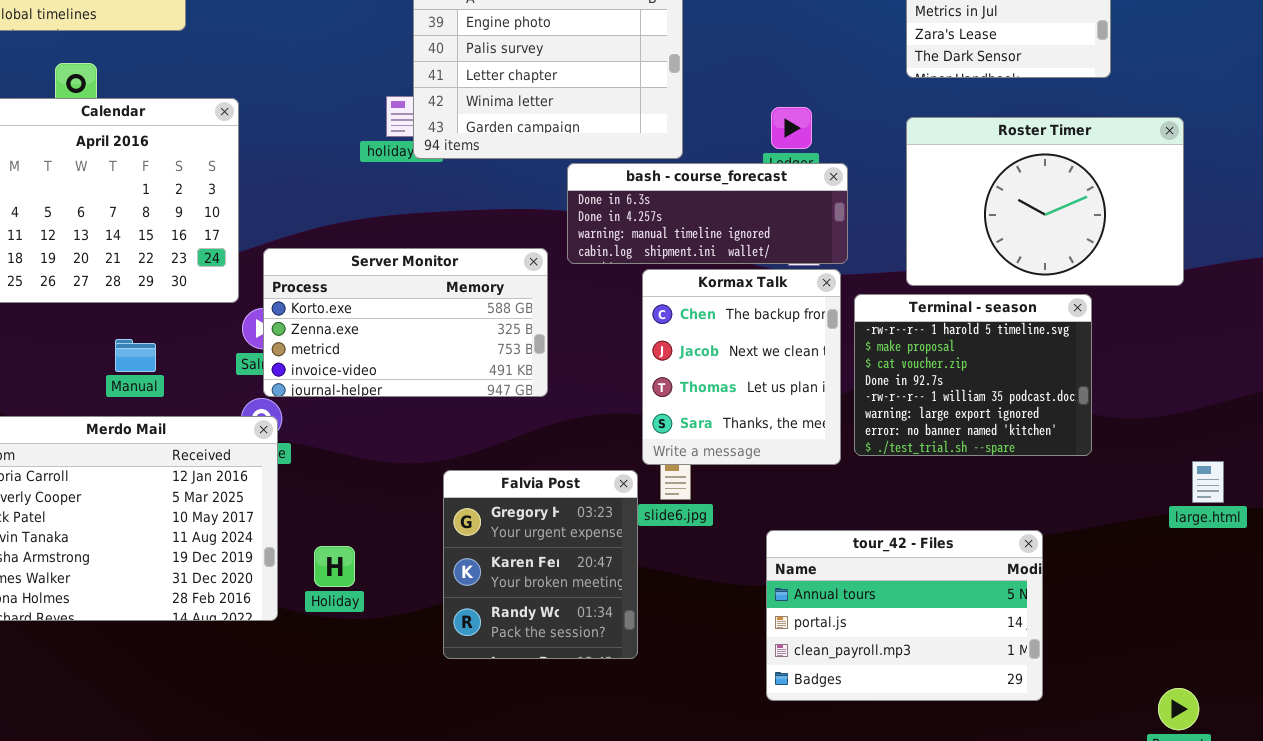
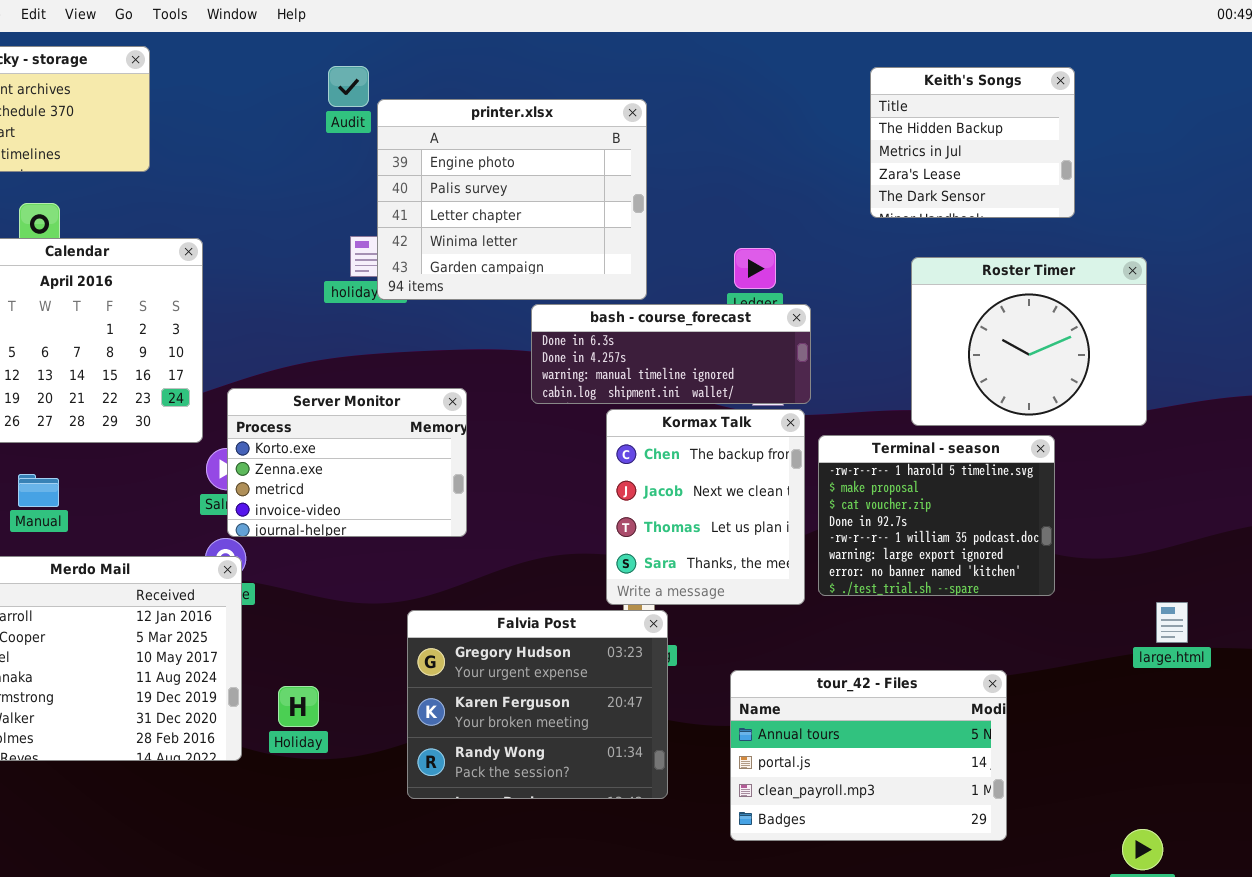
Roster Timer: [906,117,1184,286] -> [911,257,1147,426], resized
Server Monitor: [263,248,548,397] -> [227,388,467,537], resized
Manual: [115,339,156,372] -> [18,474,59,507], moved
Falvia Post: [443,470,638,659] -> [407,610,668,799], resized

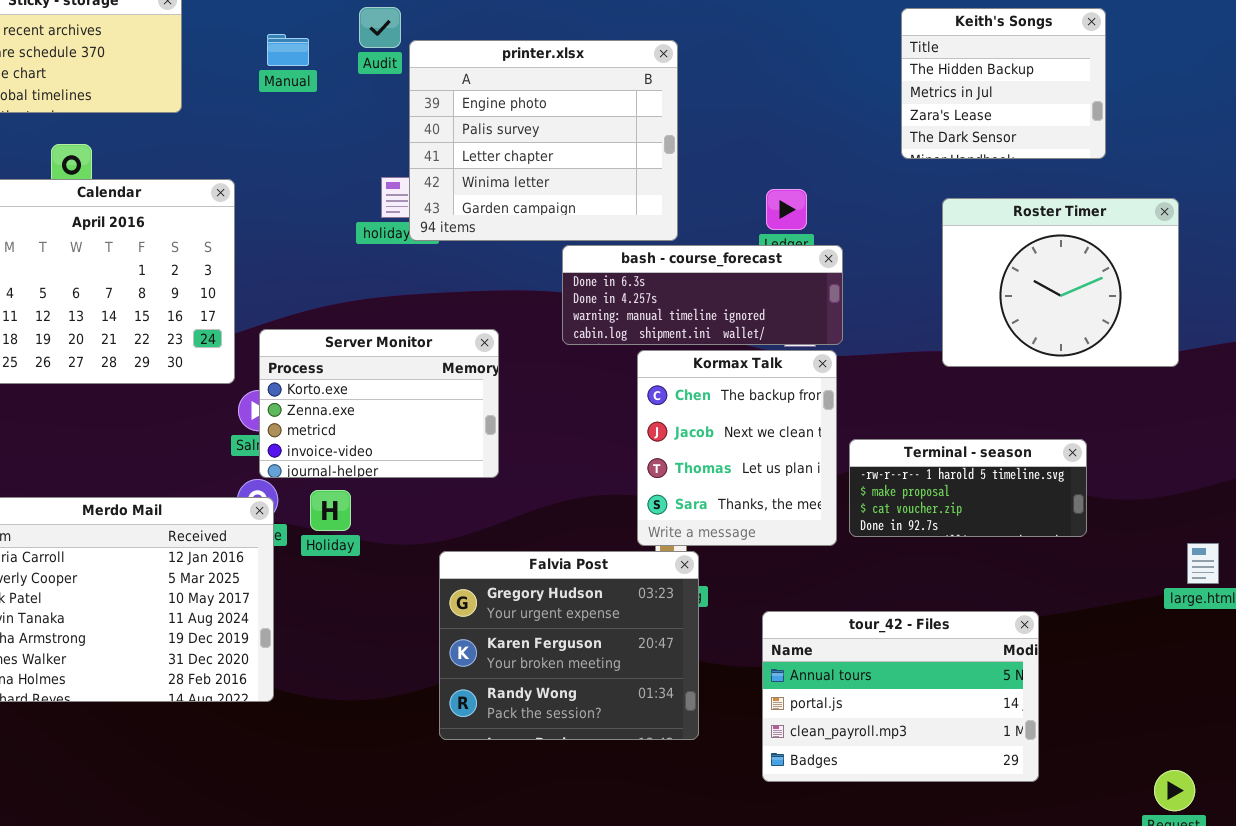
Terminal - season: [818,435,1055,596] -> [849,439,1087,537], resized
Manual: [18,474,59,507] -> [267,34,309,66], moved
Holiday: [278,686,319,727] -> [310,490,351,531], moved

